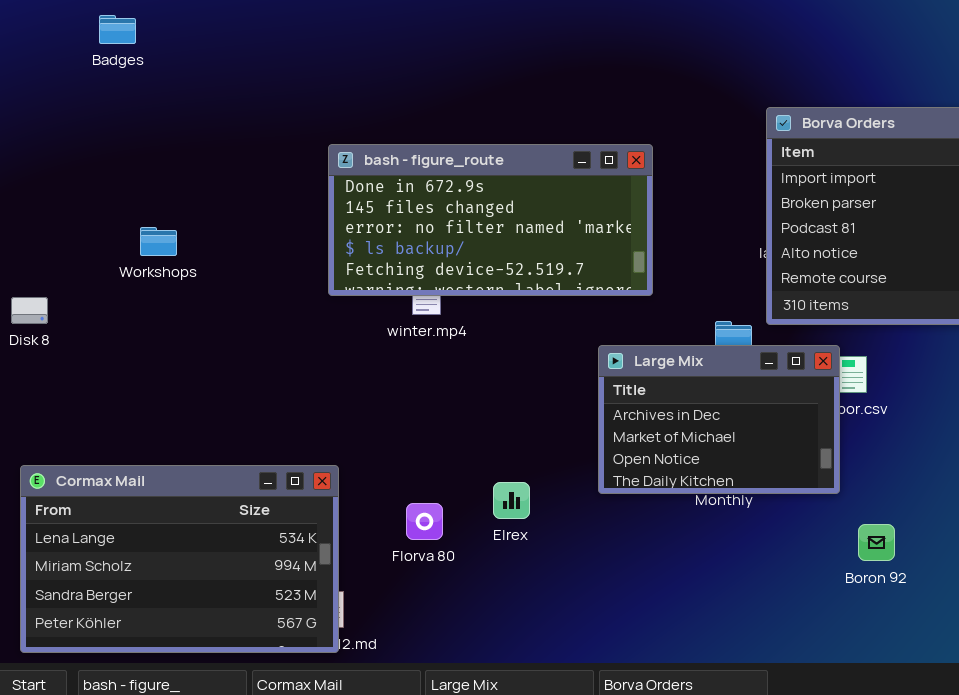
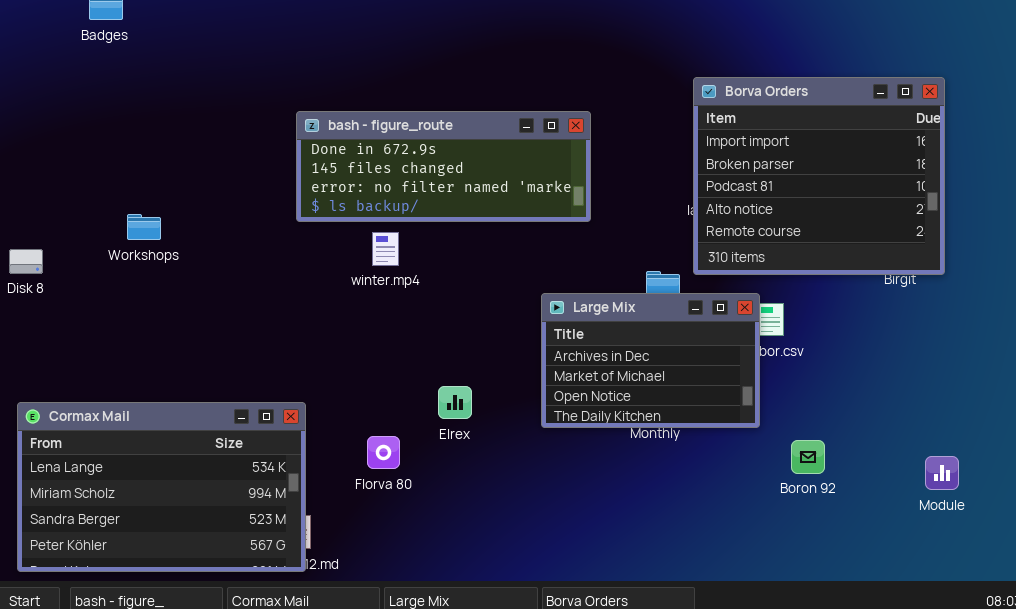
bash - figure_route: [328,144,653,296] -> [296,111,591,222], resized
Workshops: [140,227,177,256] -> [127,214,161,240], moved
Elrex: [493,482,530,519] -> [438,386,472,419], moved
Boron 92: [858,524,895,561] -> [791,440,825,474], moved

